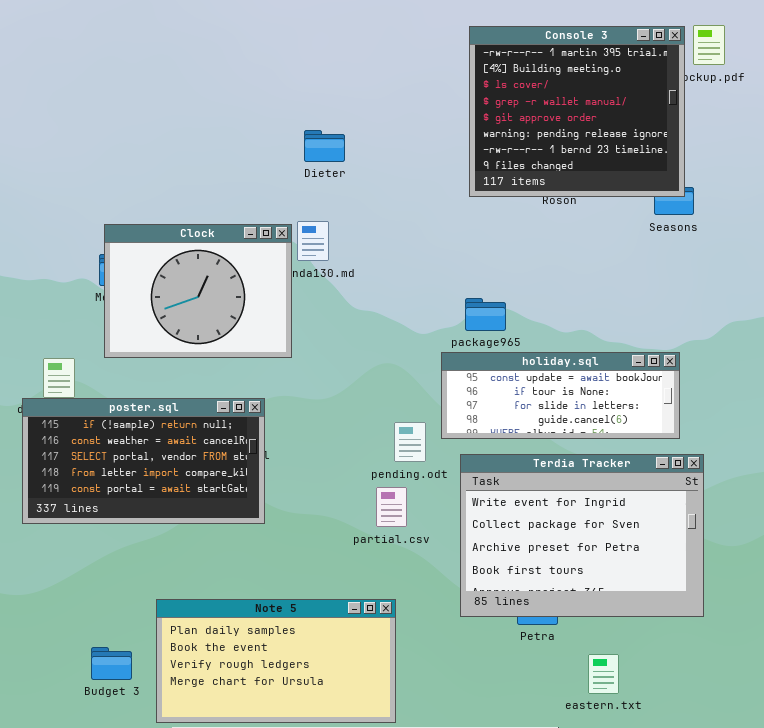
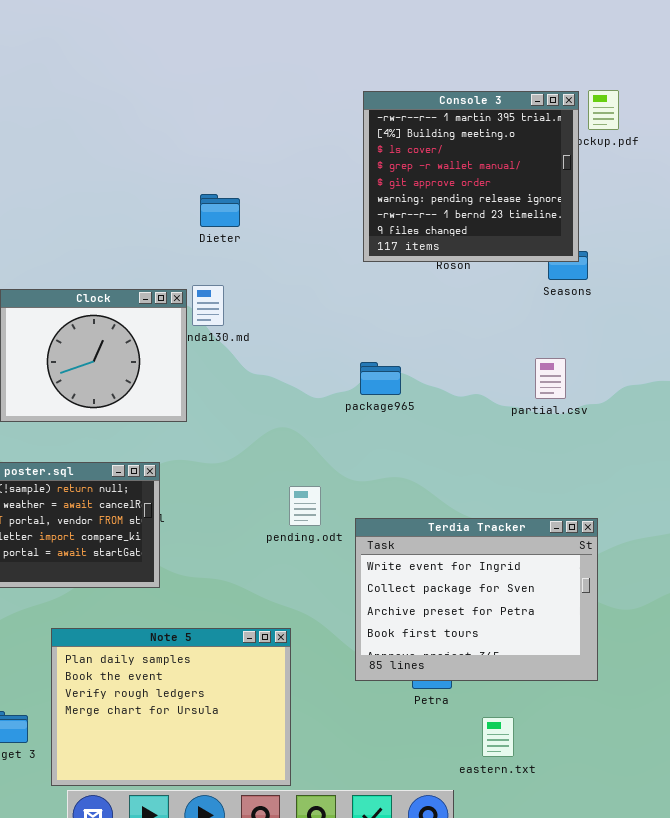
holiday.sql: [441,352,680,439] -> none, closed
partial.csv: [376,487,407,527] -> [535,358,566,399], moved
Note 5: [156,599,396,723] -> [51,628,291,786], resized

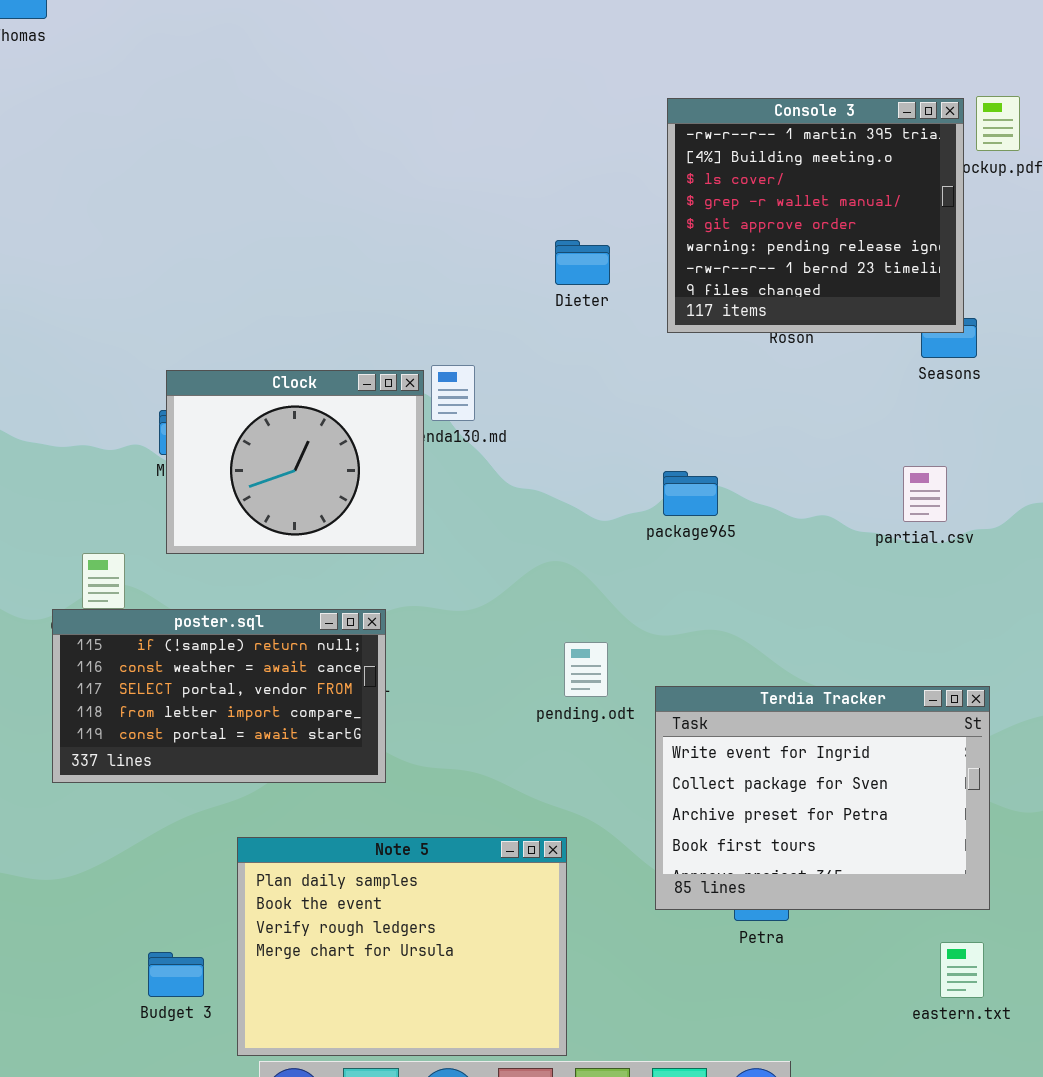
Dieter: [200,194,240,227] -> [555,240,610,285], moved
eastern.txt: [482,717,514,757] -> [940,942,984,998], moved

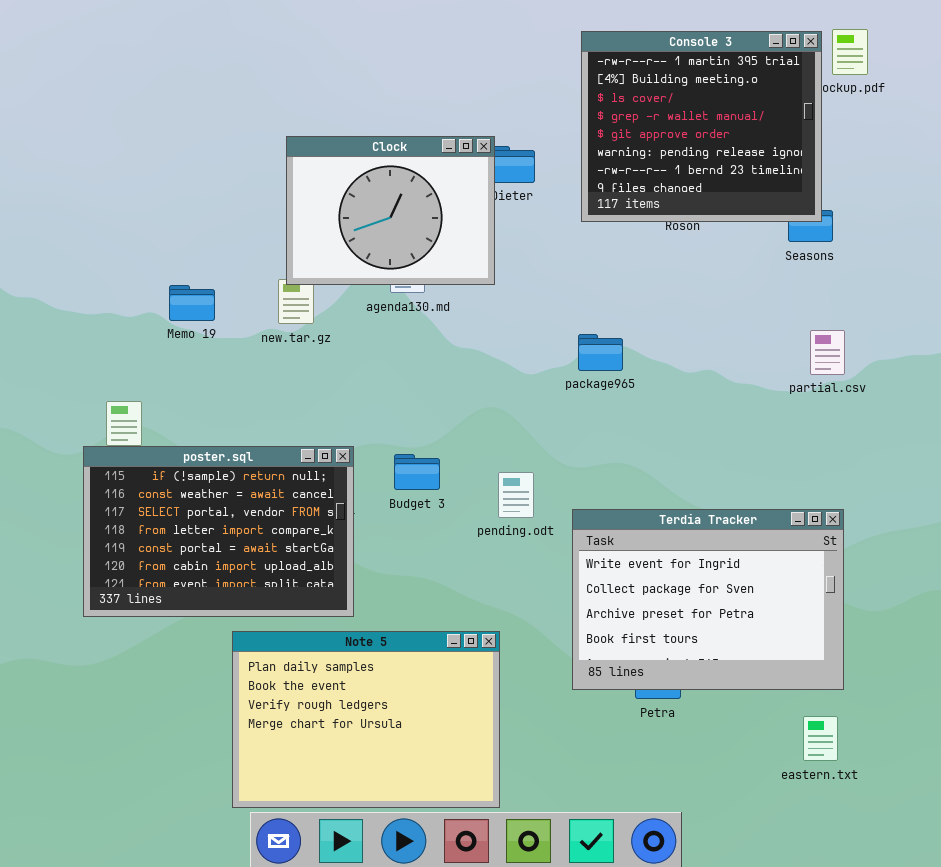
Clock: [166,370,424,554] -> [286,136,495,285], moved
partial.csv: [903,466,947,522] -> [810,330,845,375], moved
poster.sql: [52,609,386,783] -> [83,446,354,617], resized
Budget 3: [148,952,204,997] -> [394,454,440,490], moved

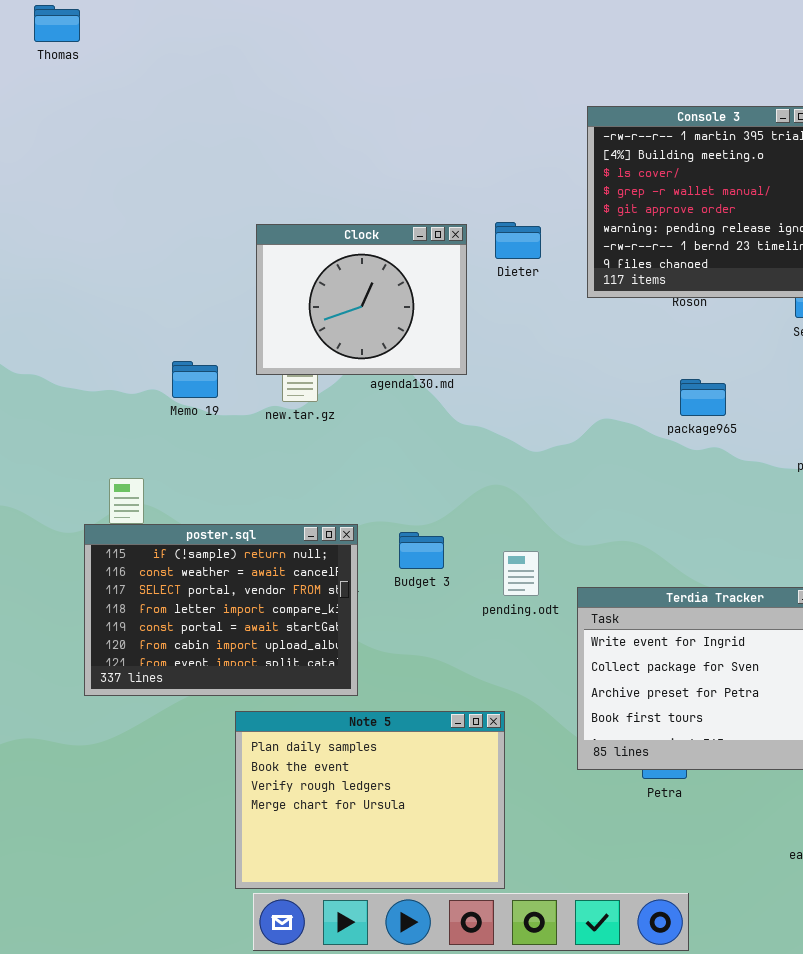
Clock: [286,136,495,285] -> [256,224,467,375], moved
package965: [578,334,623,371] -> [680,379,726,416], moved

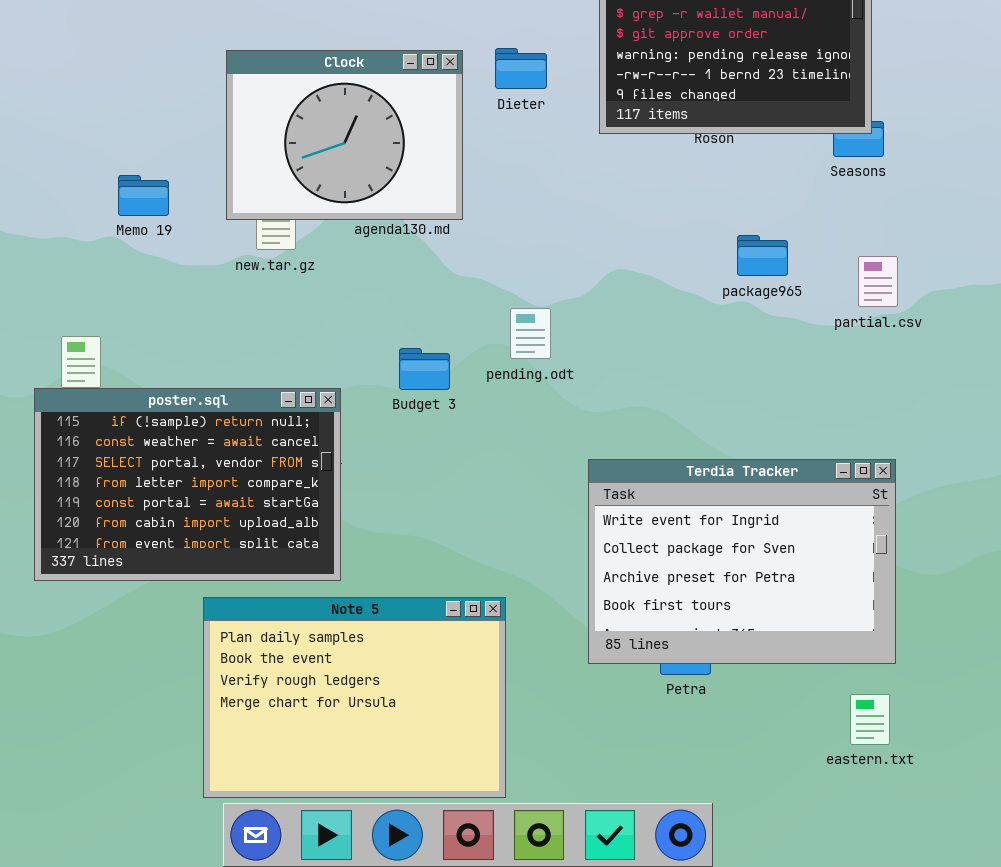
Memo 19: [172,361,218,398] -> [118,175,169,216], moved
package965: [680,379,726,416] -> [737,235,788,276], moved
Budget 3: [399,532,444,569] -> [399,348,450,390], moved
pending.odt: [503,551,539,596] -> [510,308,551,359], moved

